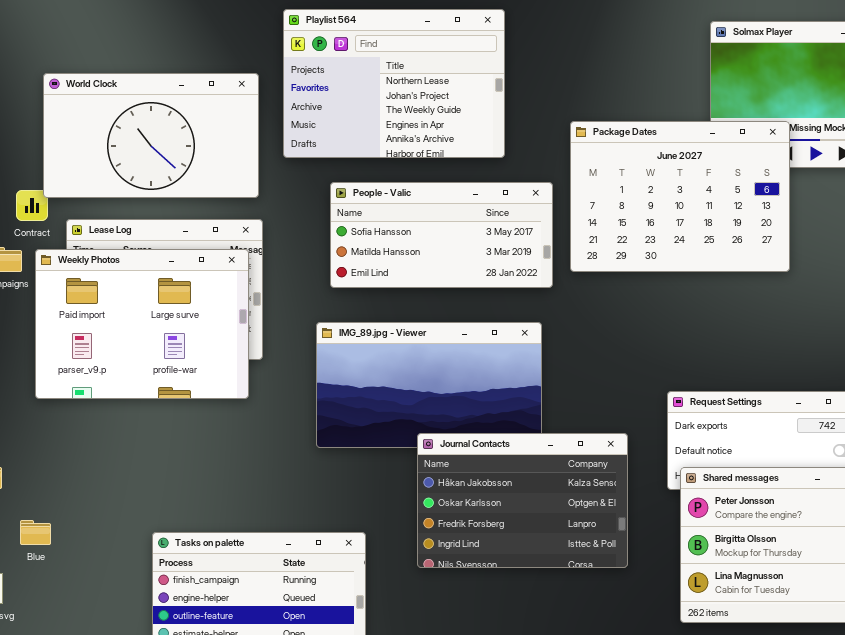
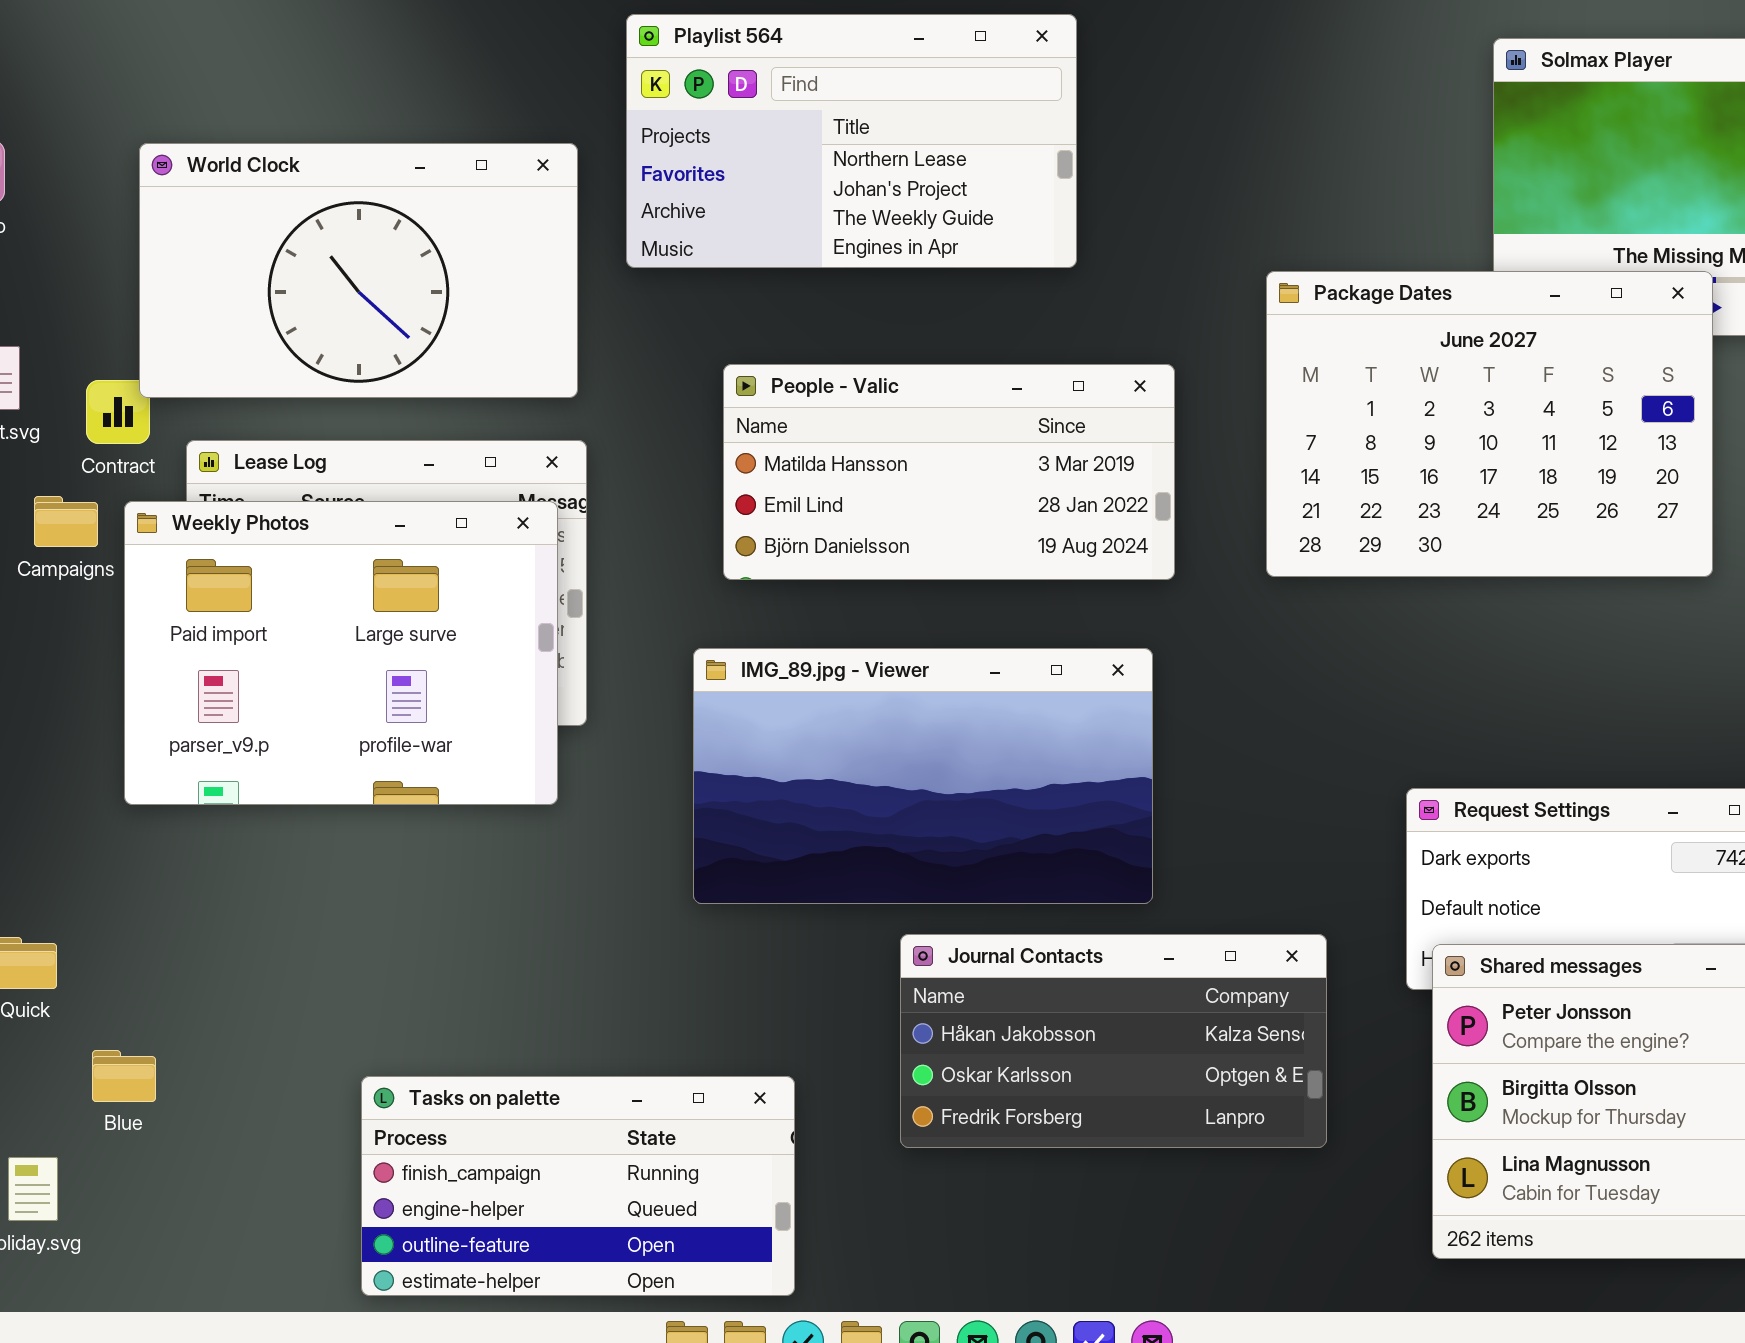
Playlist 564: [283,9,505,158] -> [626,14,1077,268], resized
Package Dates: [570,121,790,272] -> [1266,271,1713,577], moved
People - Valic: [330,182,553,288] -> [723,364,1175,580], scrolled down 1 row
Journal Contacts: [417,433,628,568] -> [900,934,1327,1148], resized

